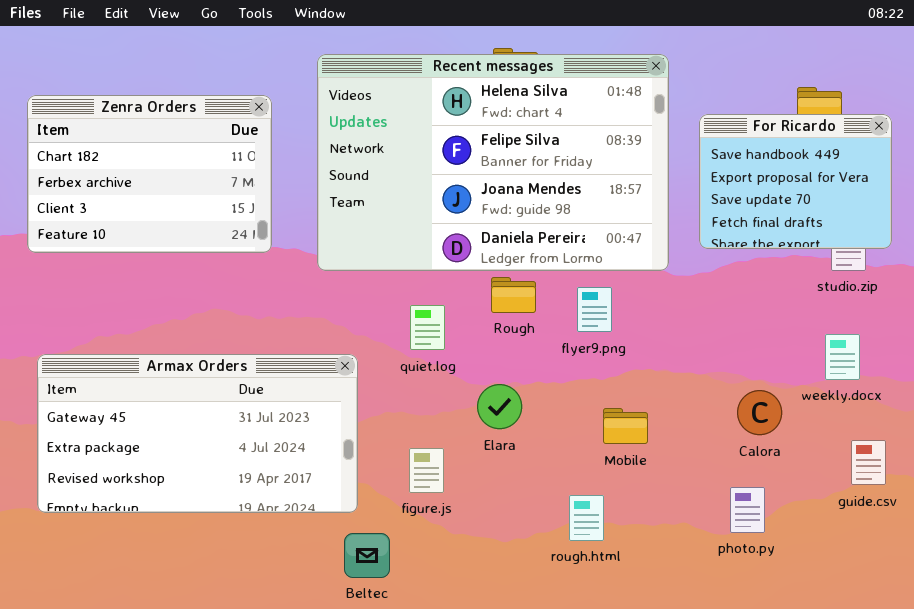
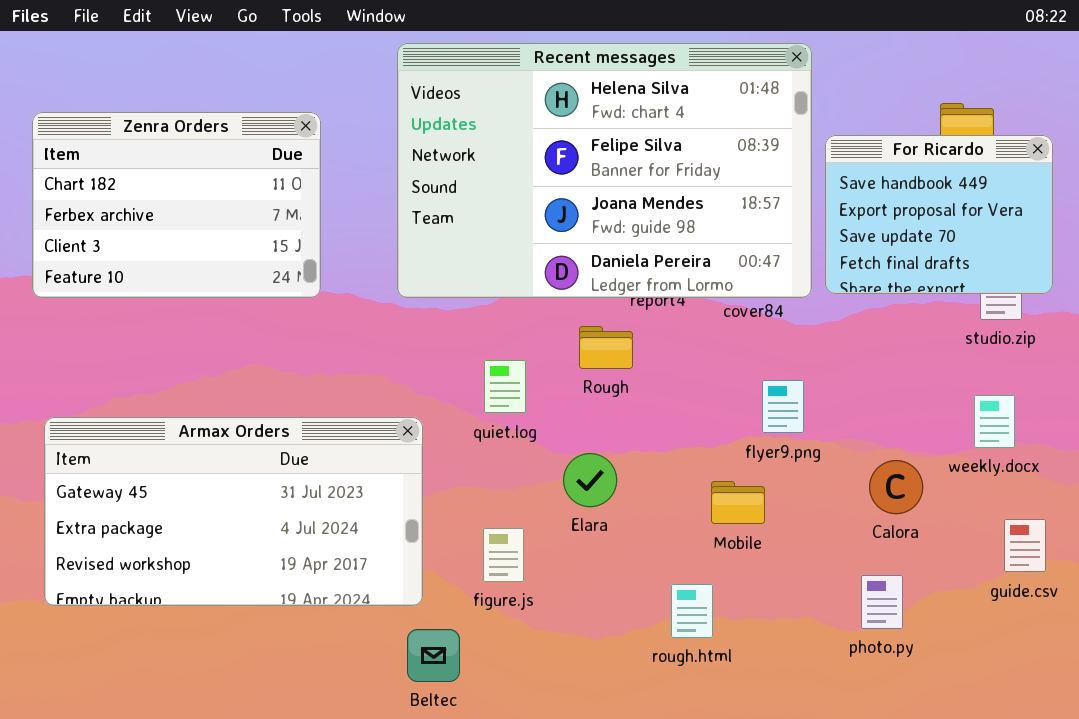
Recent messages: [317,54,669,271] -> [397,43,812,298], moved
flyer9.png: [577,287,612,332] -> [762,380,804,433], moved

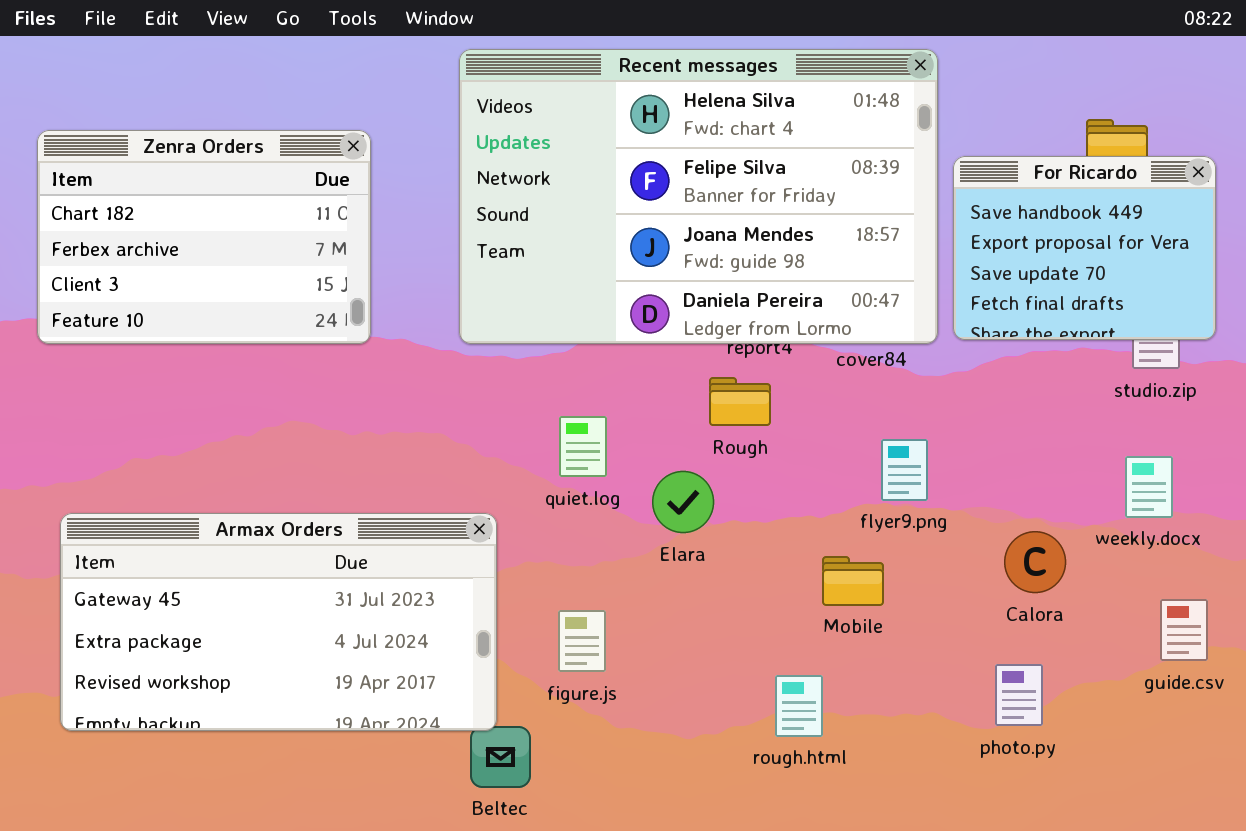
Rough: [579,326,633,369] -> [709,377,771,426], moved
Armax Orders: [44,417,423,606] -> [60,513,497,731], moved
Elara: [563,453,617,507] -> [652,471,714,533], moved

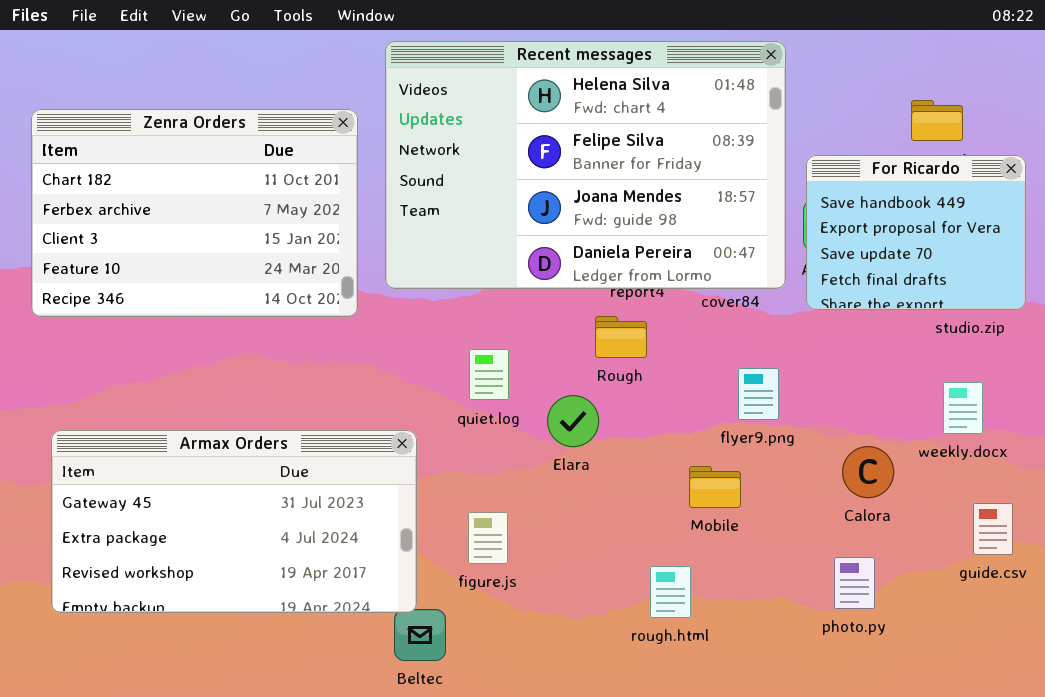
Zenra Orders: [37,130,371,344] -> [31,109,358,317], resized
For Ricardo: [953,156,1216,340] -> [806,155,1026,310], moved

